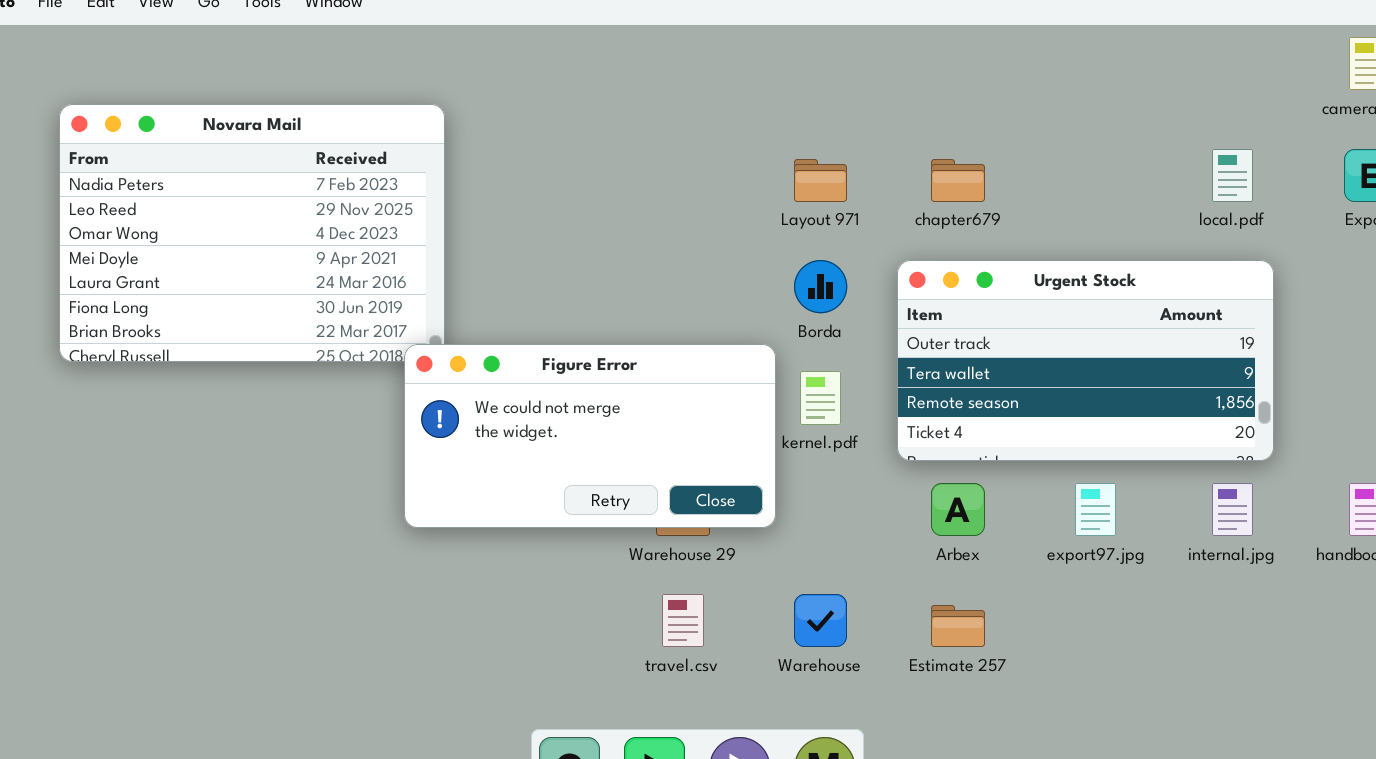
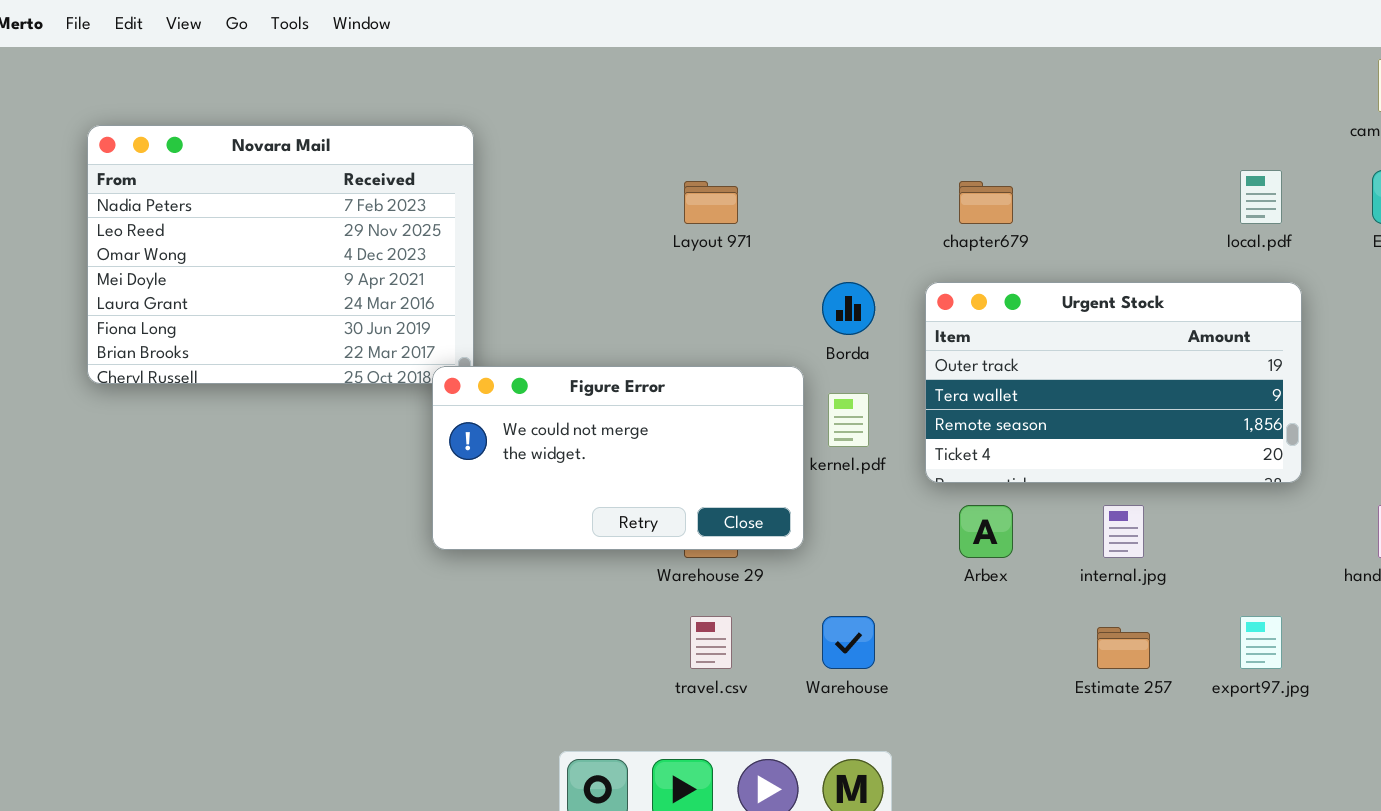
Layout 971: [794,159,847,202] -> [684,181,738,224], moved
export97.jpg: [1075,483,1116,536] -> [1240,616,1282,669], moved
internal.jpg: [1212,483,1253,536] -> [1103,505,1144,558], moved
Estimate 257: [931,605,985,647] -> [1097,627,1150,669], moved

